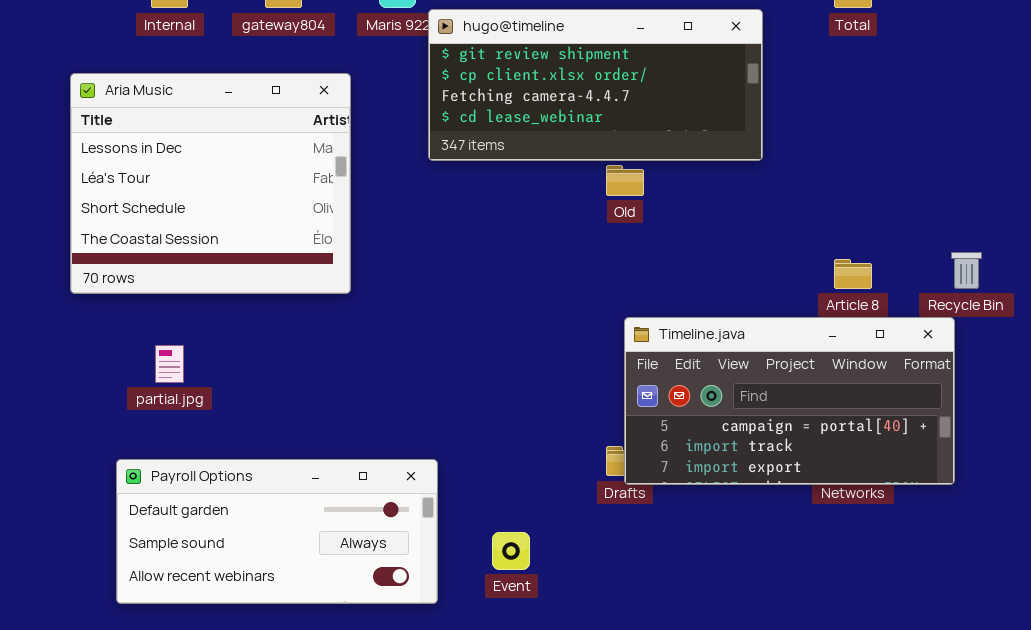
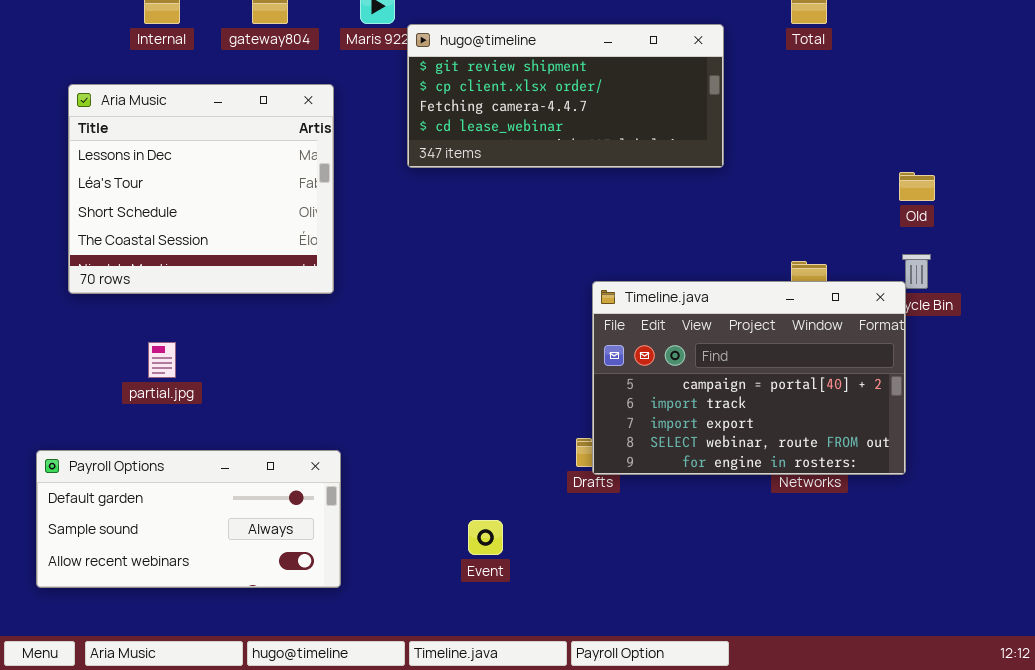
Old: [606,165,644,196] -> [899,172,935,201], moved
Timeline.java: [624,317,955,485] -> [592,281,906,475], resized
Payroll Options: [116,459,438,604] -> [36,450,341,588], moved

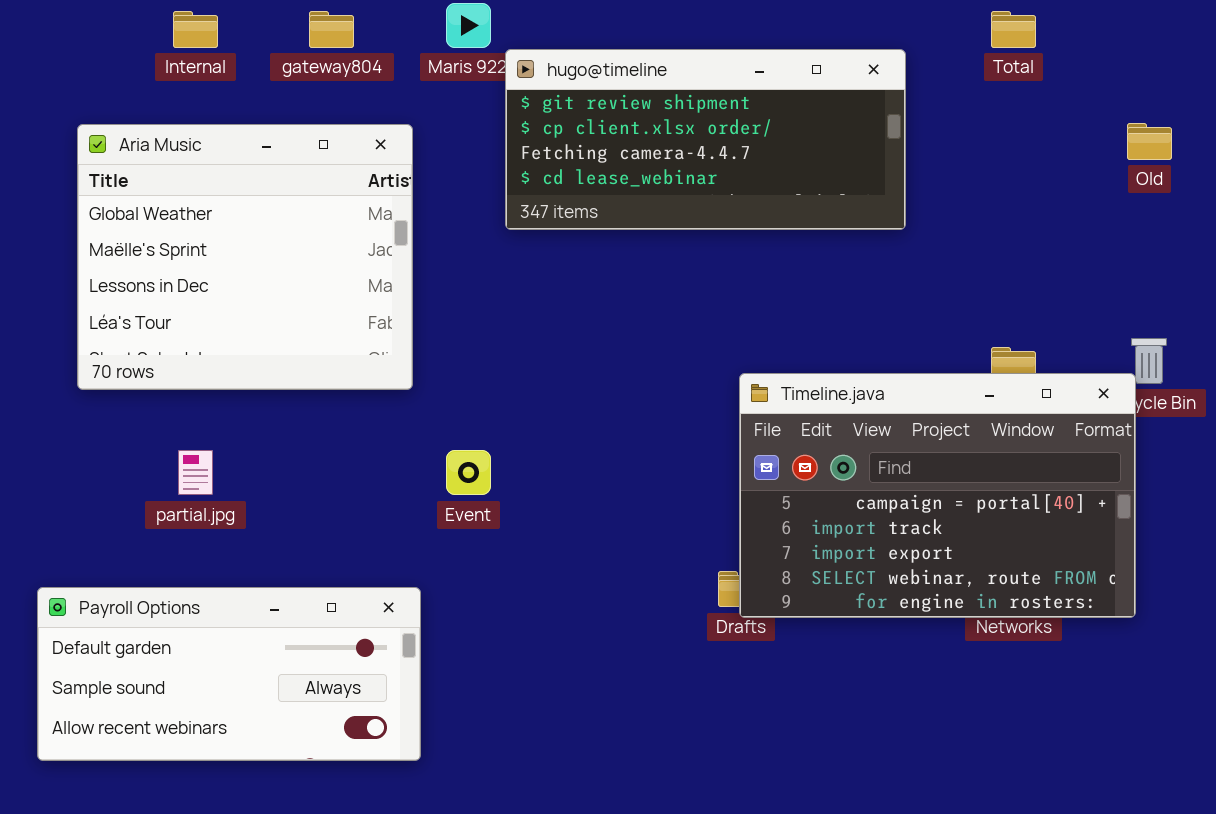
Aria Music: [68,84,334,294] -> [77,124,413,390], scrolled up 2 rows
Old: [899,172,935,201] -> [1127,123,1172,160], moved
Event: [468,520,503,555] -> [446,450,491,495], moved

